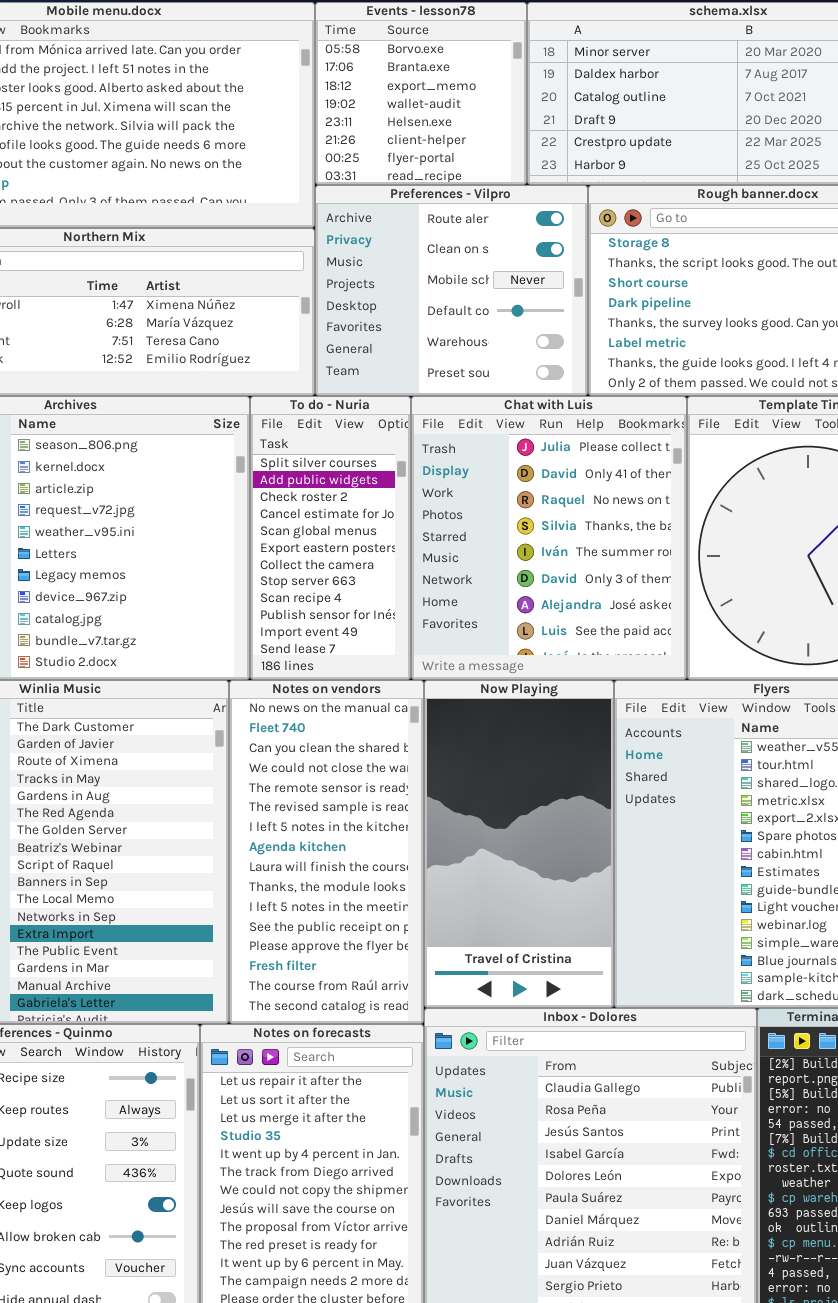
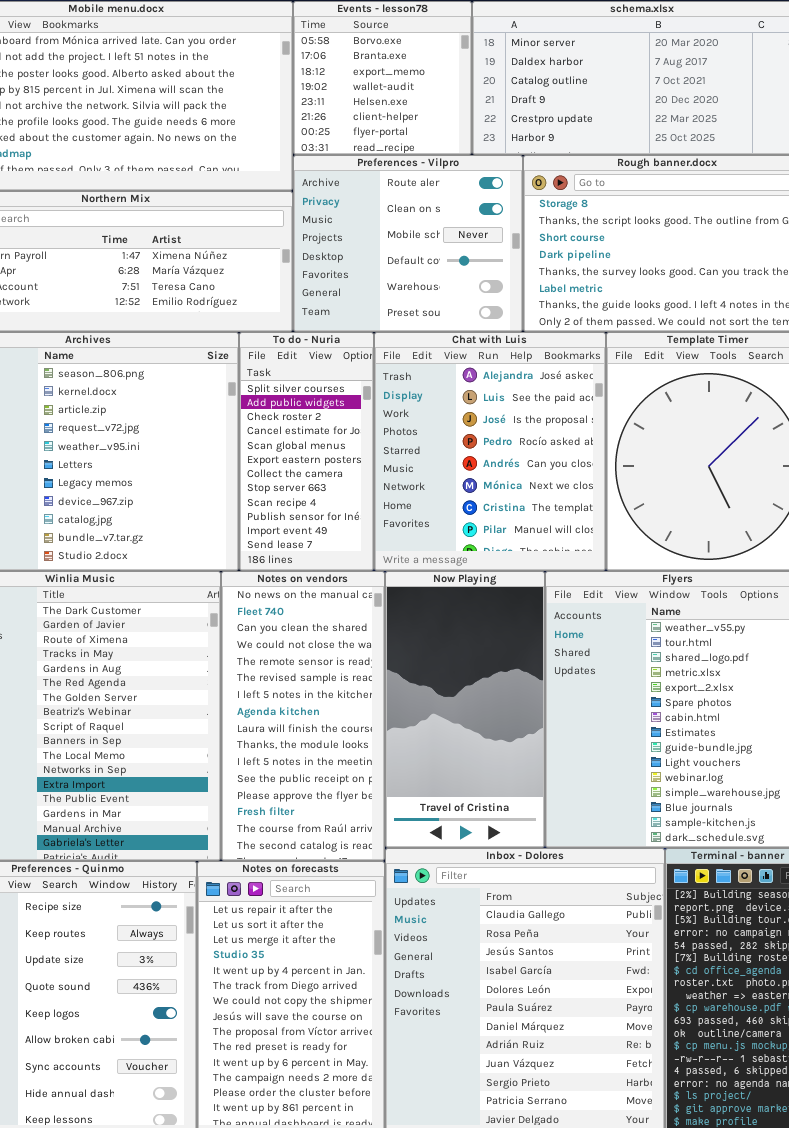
Chat with Luis: [411,396,687,680] -> [374,332,606,571], scrolled down 6 rows

